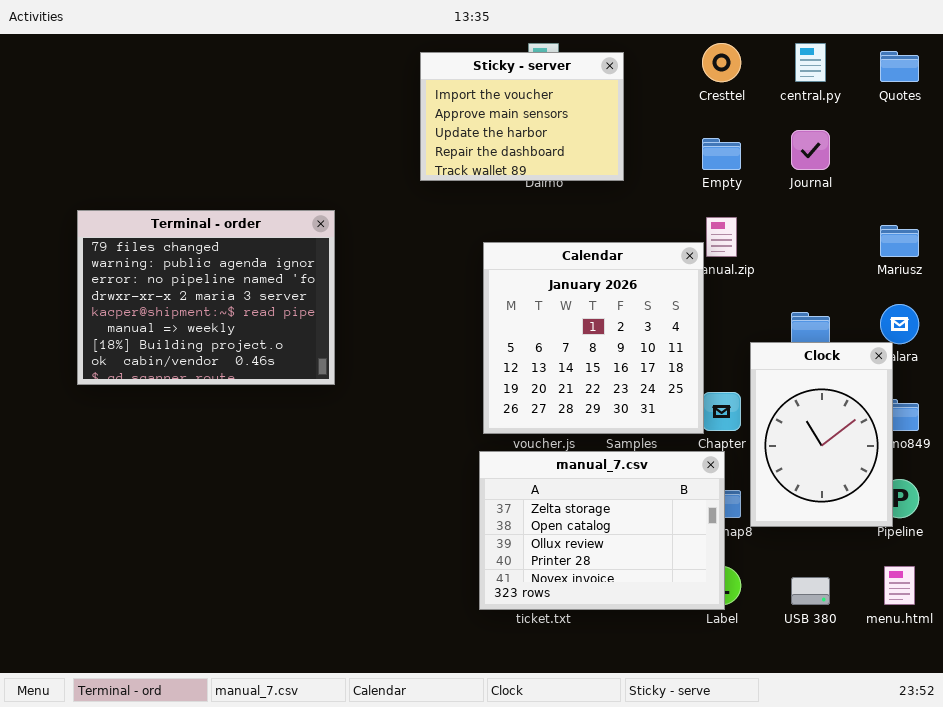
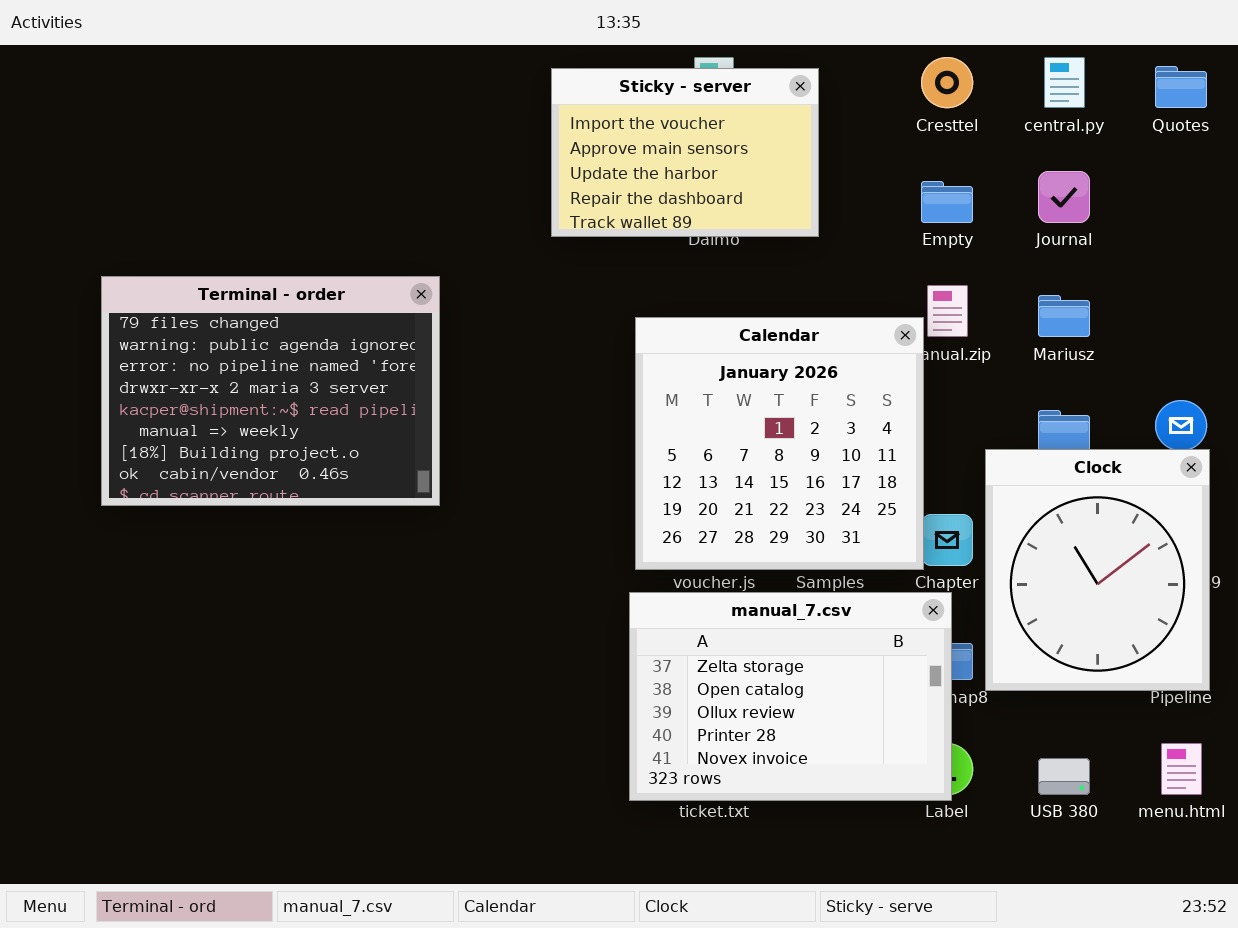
Mariusz: [880,225,919,257] -> [1038,295,1090,337], moved
Clock: [750,342,893,527] -> [985,449,1210,691], resized

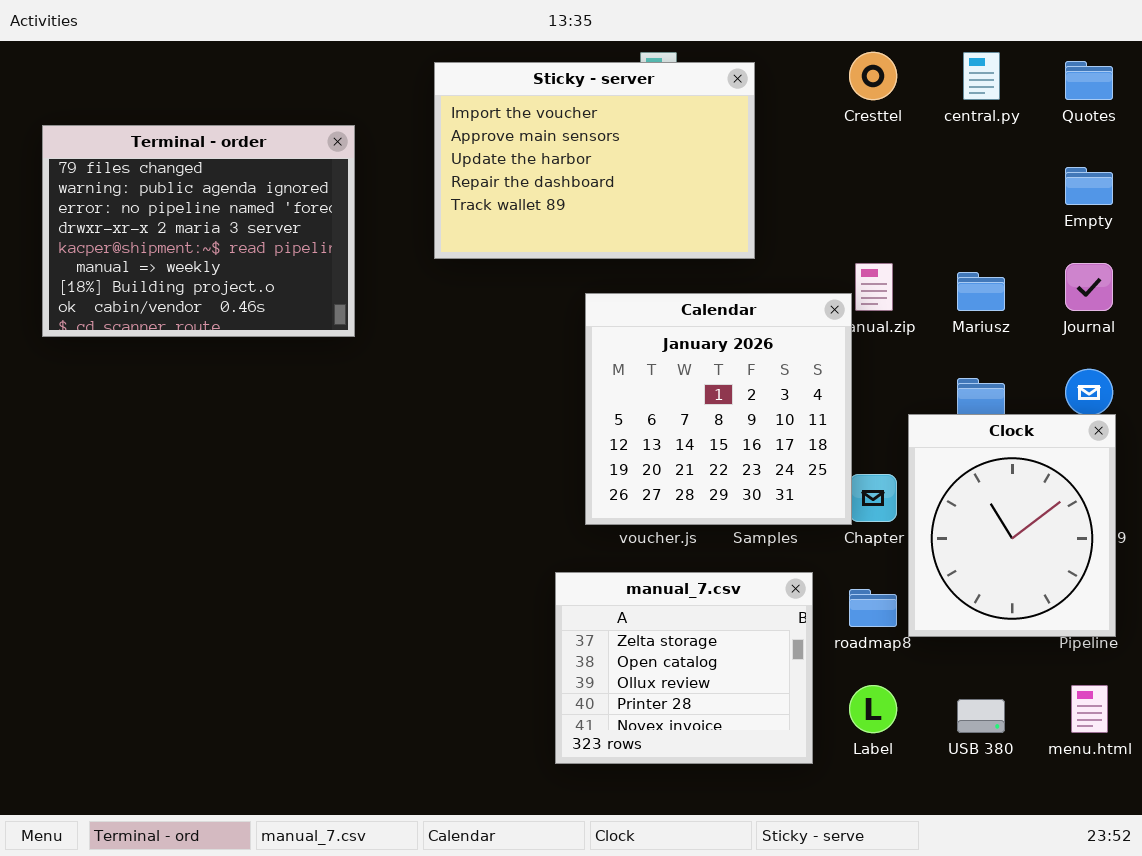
Sticky - server: [551,68,819,237] -> [434,62,755,259], resized
Journal: [1038,171,1090,223] -> [1065,263,1113,311], moved
Empty: [921,181,973,223] -> [1065,167,1113,205], moved
Terminal - order: [101,276,440,506] -> [42,125,355,337], moved
manual_7.csv: [629,592,952,801] -> [555,572,813,764], moved, resized

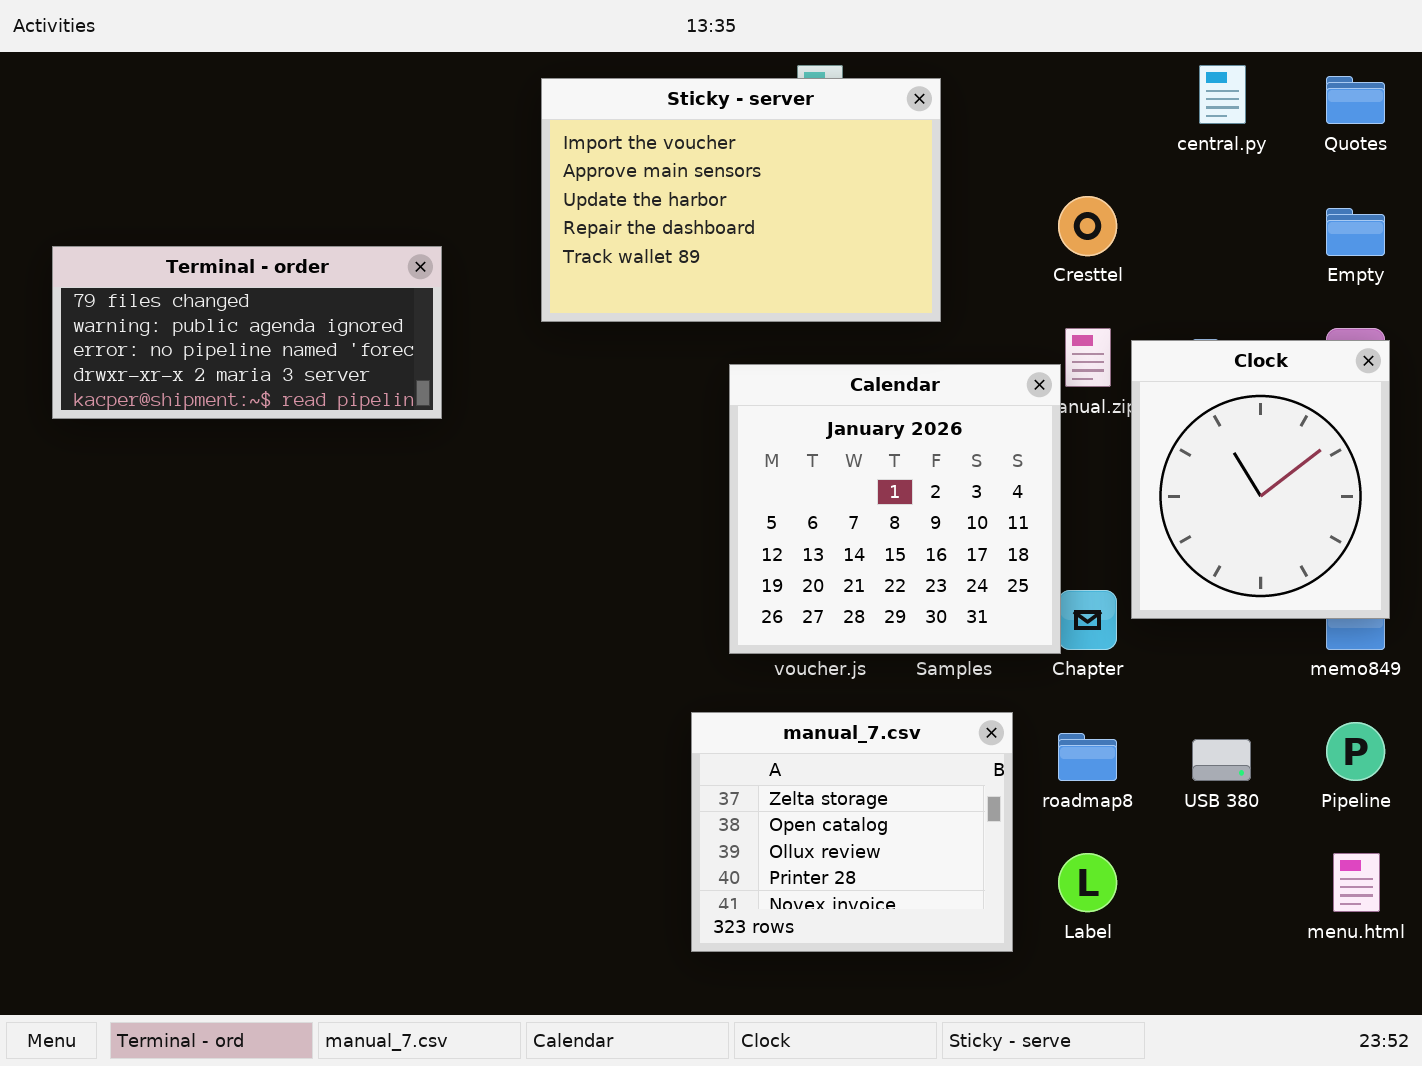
Cresttel: [849,52,897,100] -> [1058,196,1117,256], moved
Terminal - order: [42,125,355,337] -> [52,246,442,419], resized
Clock: [908,414,1116,637] -> [1131,340,1390,619], moved
USB 380: [957,699,1005,733] -> [1192,739,1251,781], moved

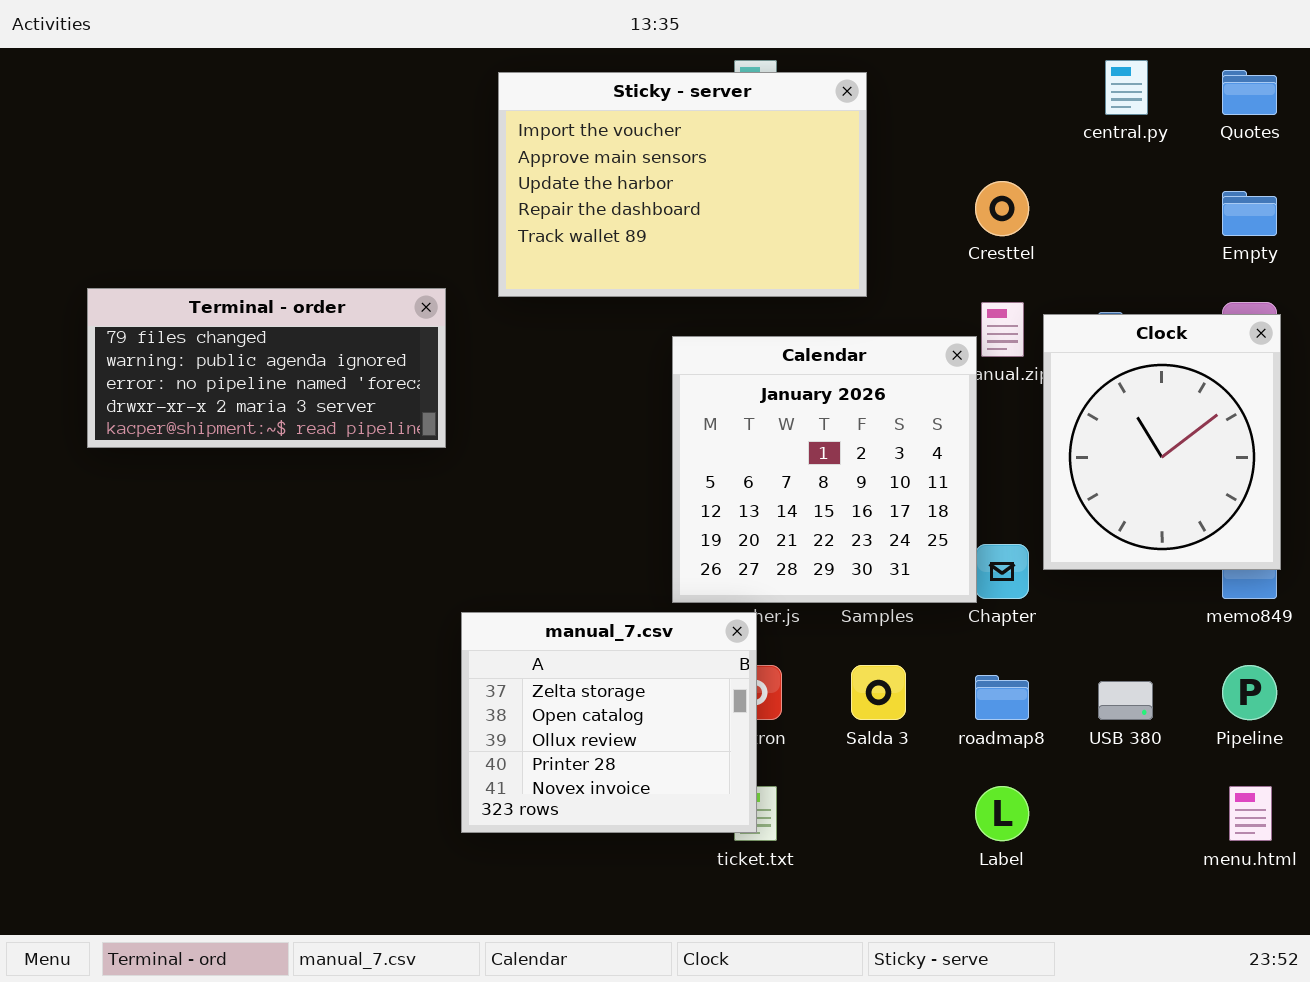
Terminal - order: [52,246,442,419] -> [87,288,446,448], moved
manual_7.csv: [691,712,1013,952] -> [461,612,757,833], moved

